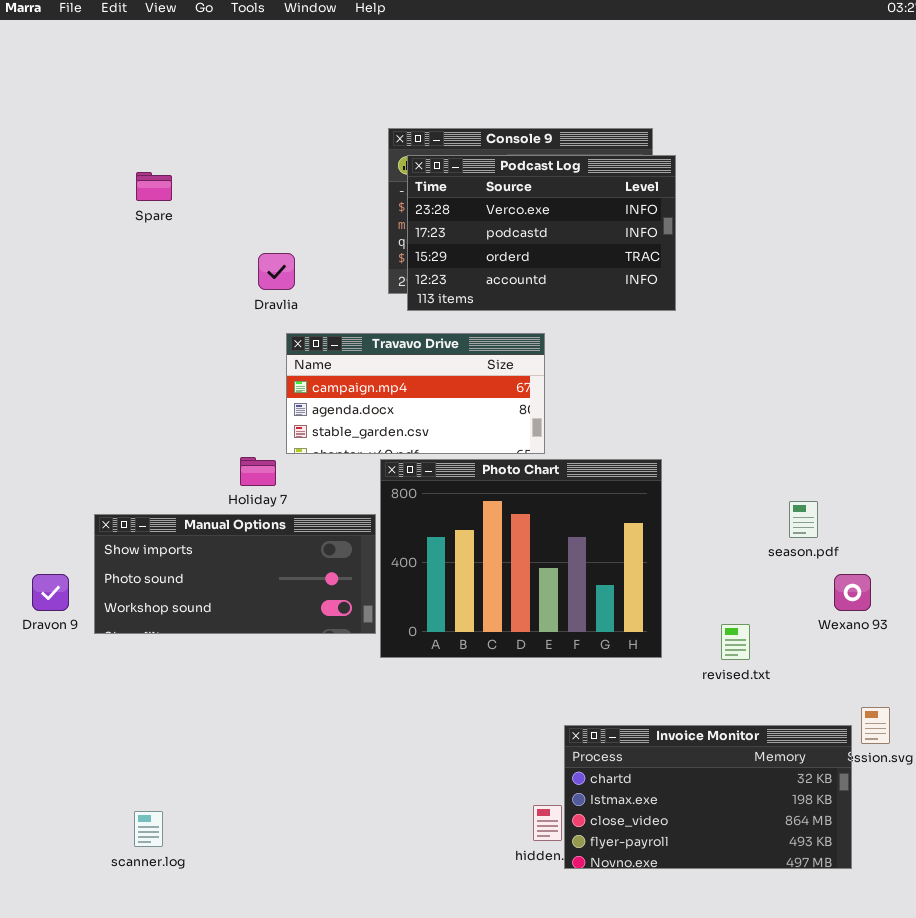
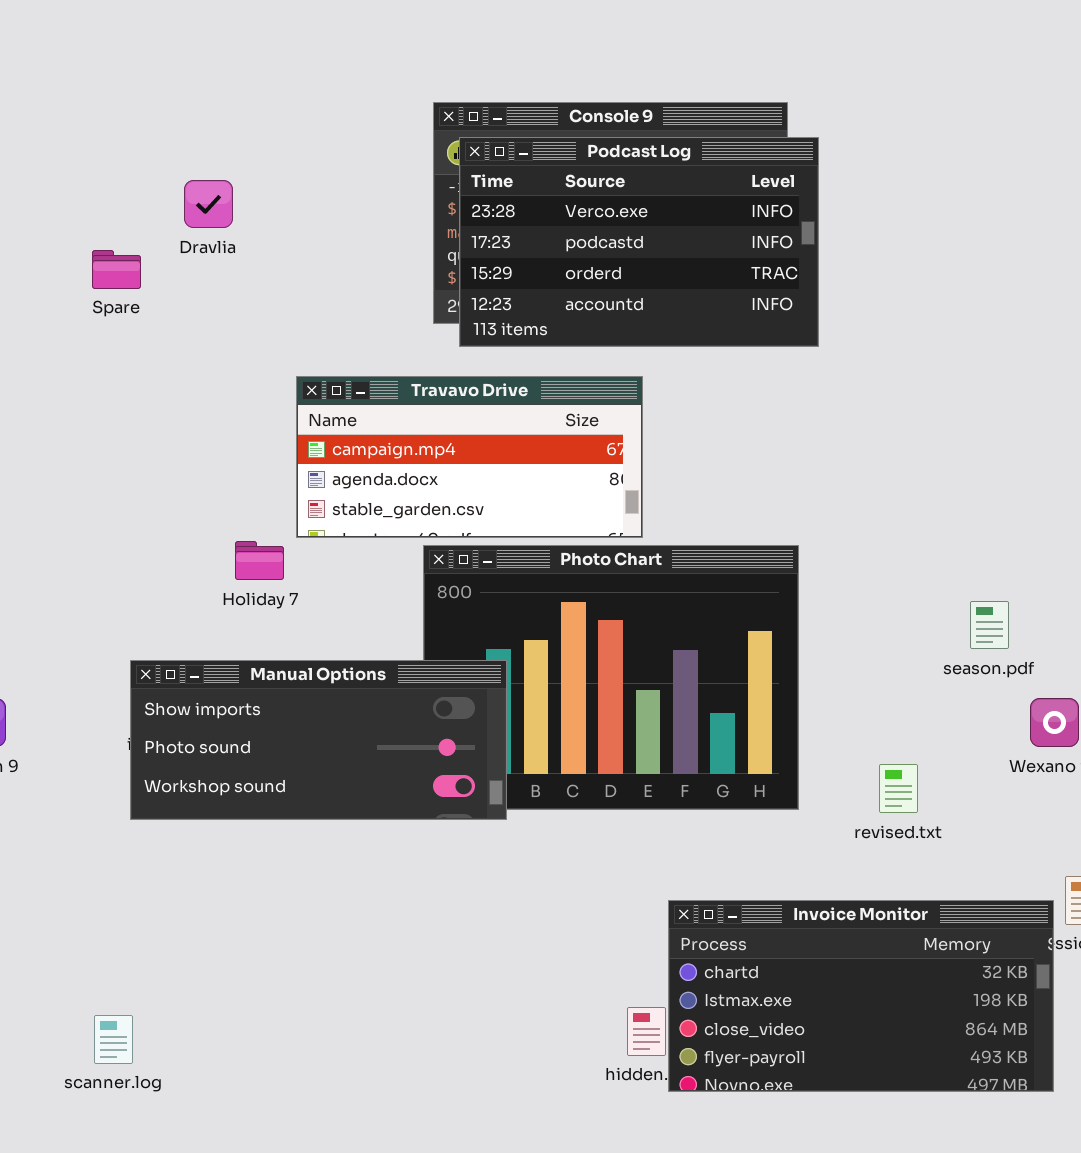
Spare: [136,172,172,201] -> [92,250,141,289], moved
Dravlia: [258,253,295,290] -> [184,180,233,228], moved
Manual Options: [94,514,376,634] -> [130,660,507,820], moved

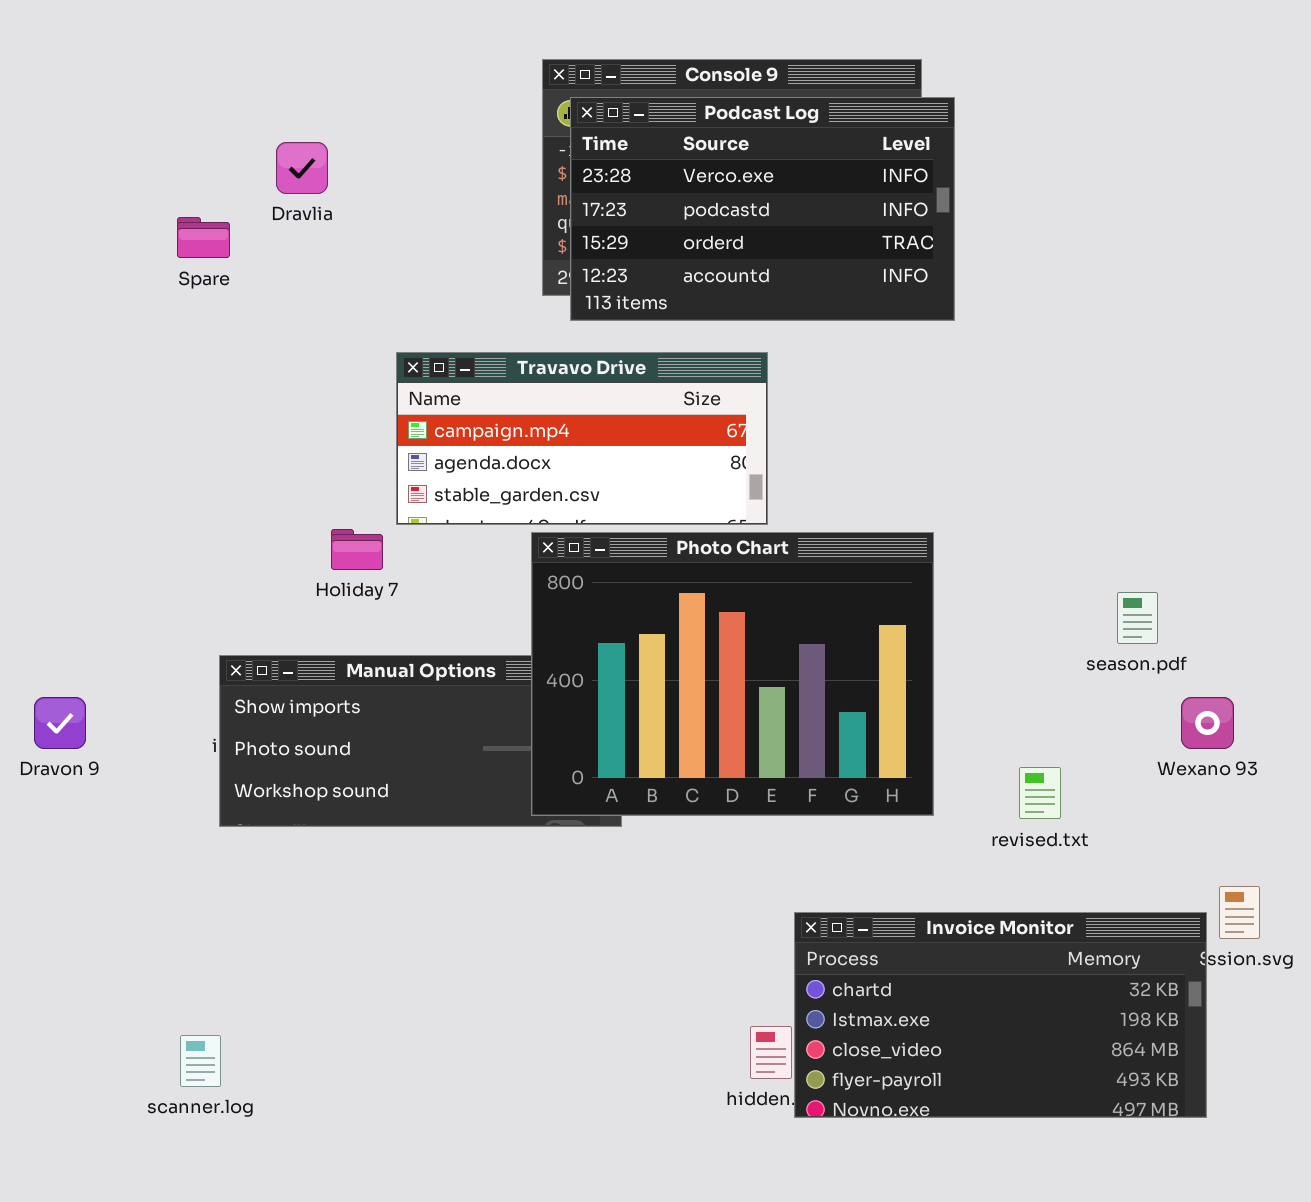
Photo Chart: [423,545,799,810] -> [531,532,934,816], raised

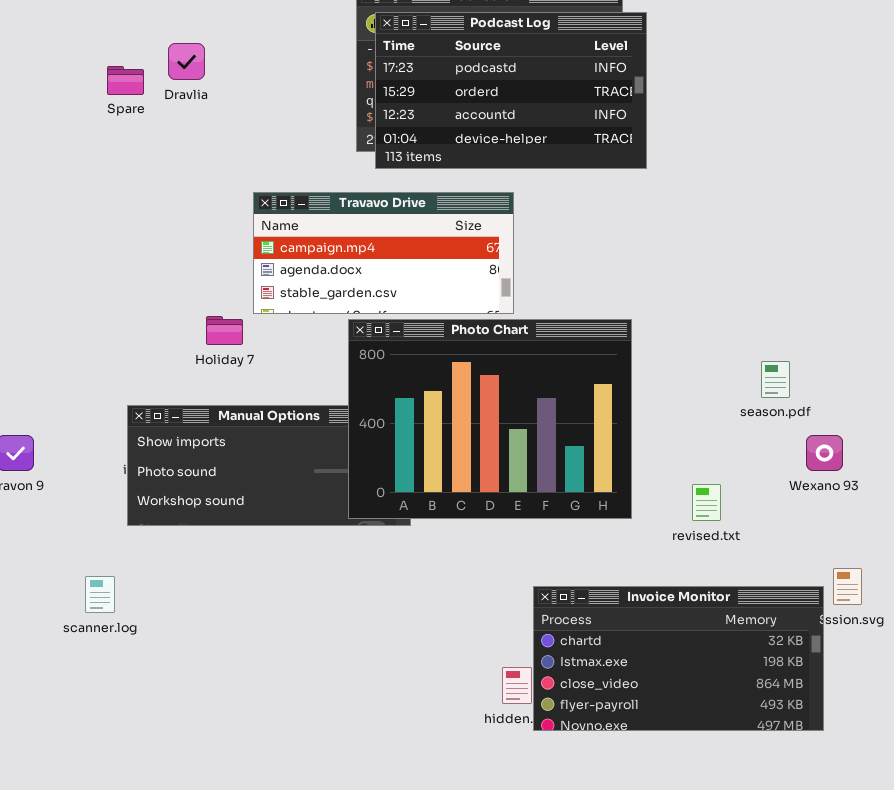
Podcast Log: [570,97,955,321] -> [375,12,647,169], scrolled down 1 row
Spare: [177,217,230,258] -> [107,66,144,95], moved
scanner.log: [180,1035,221,1087] -> [85,576,115,613], moved

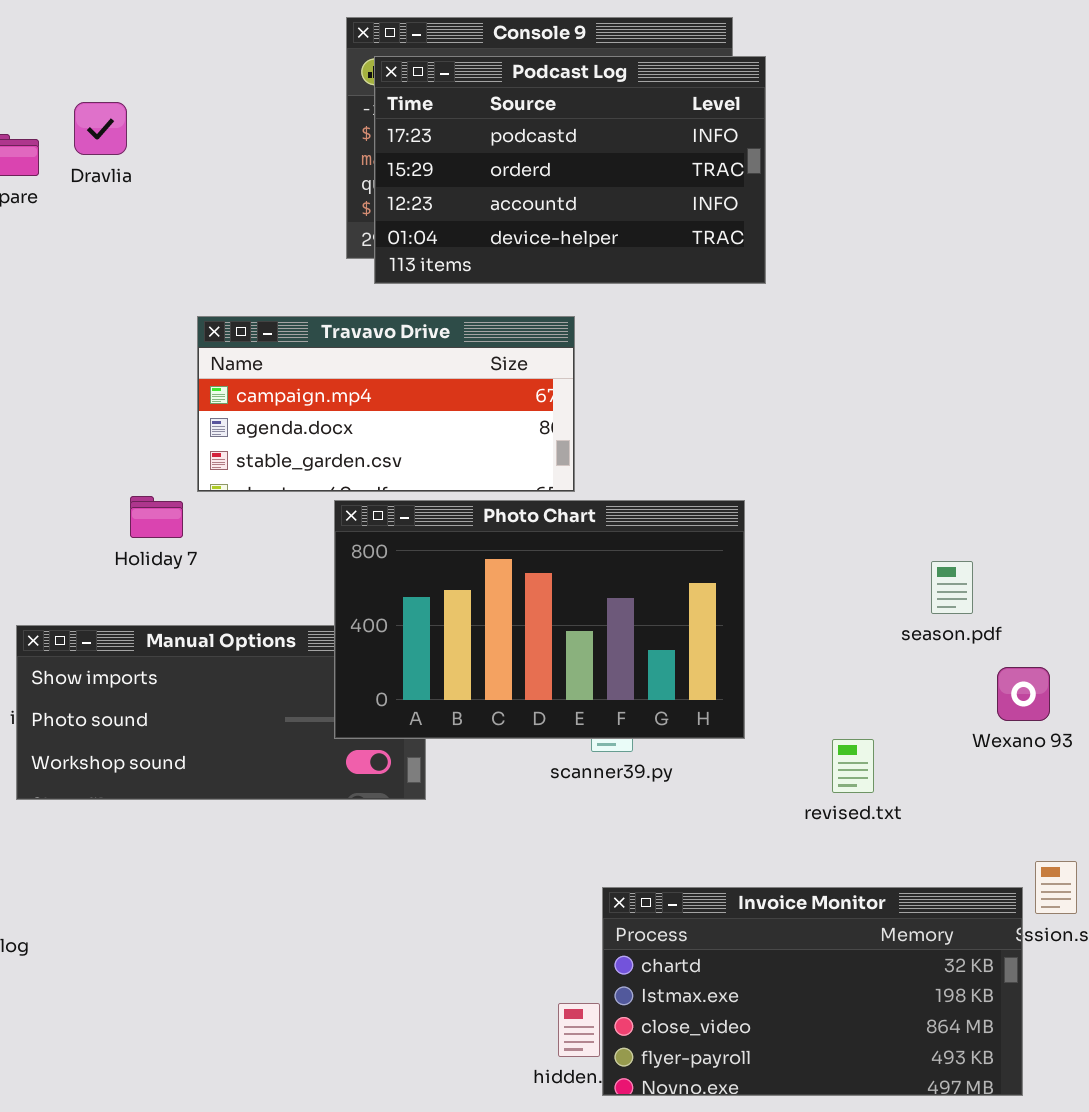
Photo Chart: [348,319,632,519] -> [334,500,745,739], resized

